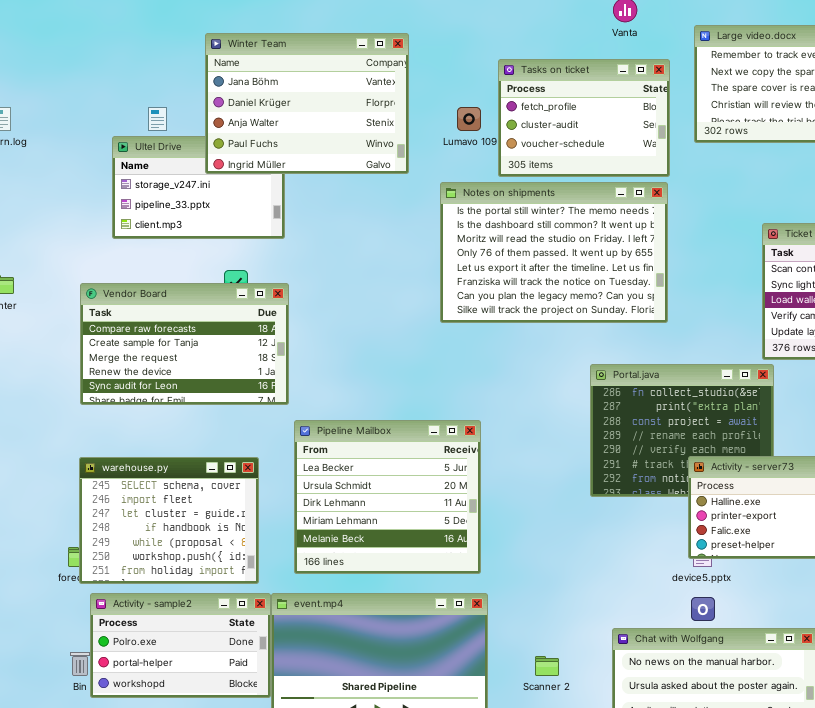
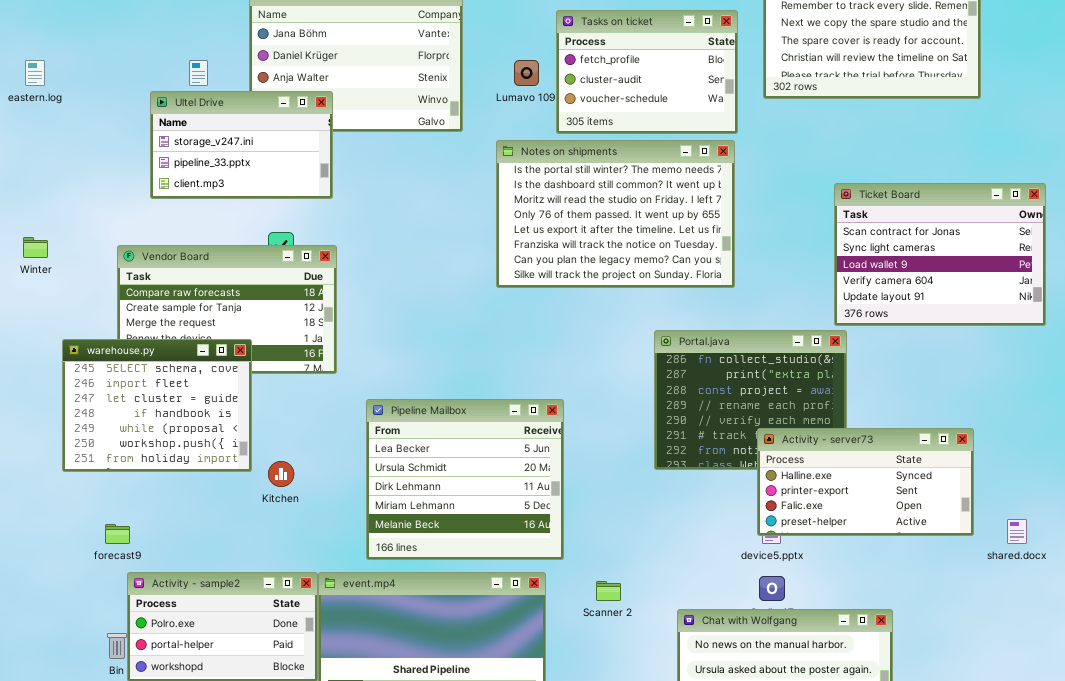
Ultel Drive: [112,136,285,239] -> [150,91,333,199], raised
Pipeline Mailbox: [294,420,481,574] -> [366,399,564,560], moved
warehouse.py: [79,457,259,584] -> [62,339,252,472], moved
Scanner 2: [535,656,559,676] -> [596,581,621,601], moved

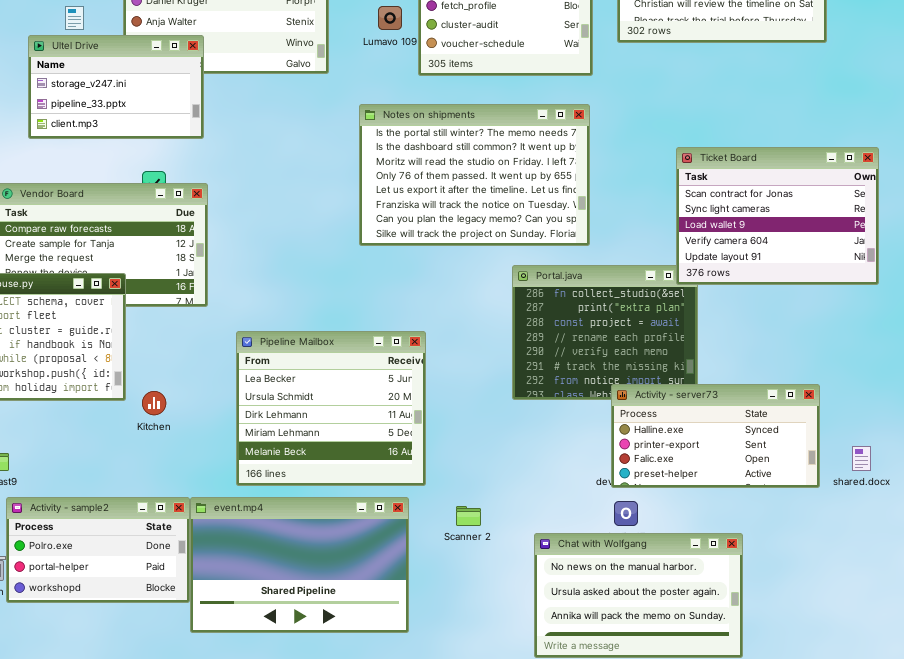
Notes on shipments: [496,140,735,288] -> [359,104,590,246], moved
Ticket Board: [834,183,1046,326] -> [676,147,879,285], moved
Activity - server73: [757,428,974,536] -> [611,384,820,488], moved

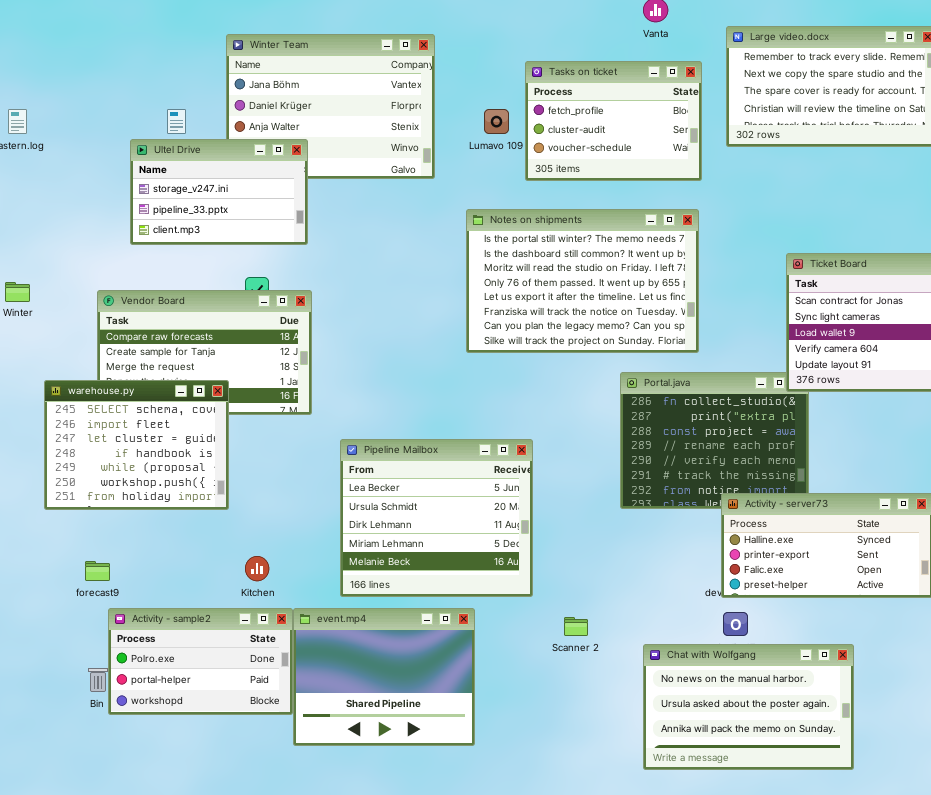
Kitchen: [142,391,166,415] -> [245,556,269,581], moved
event.mp4: [190,497,409,633] -> [293,608,475,746], resized

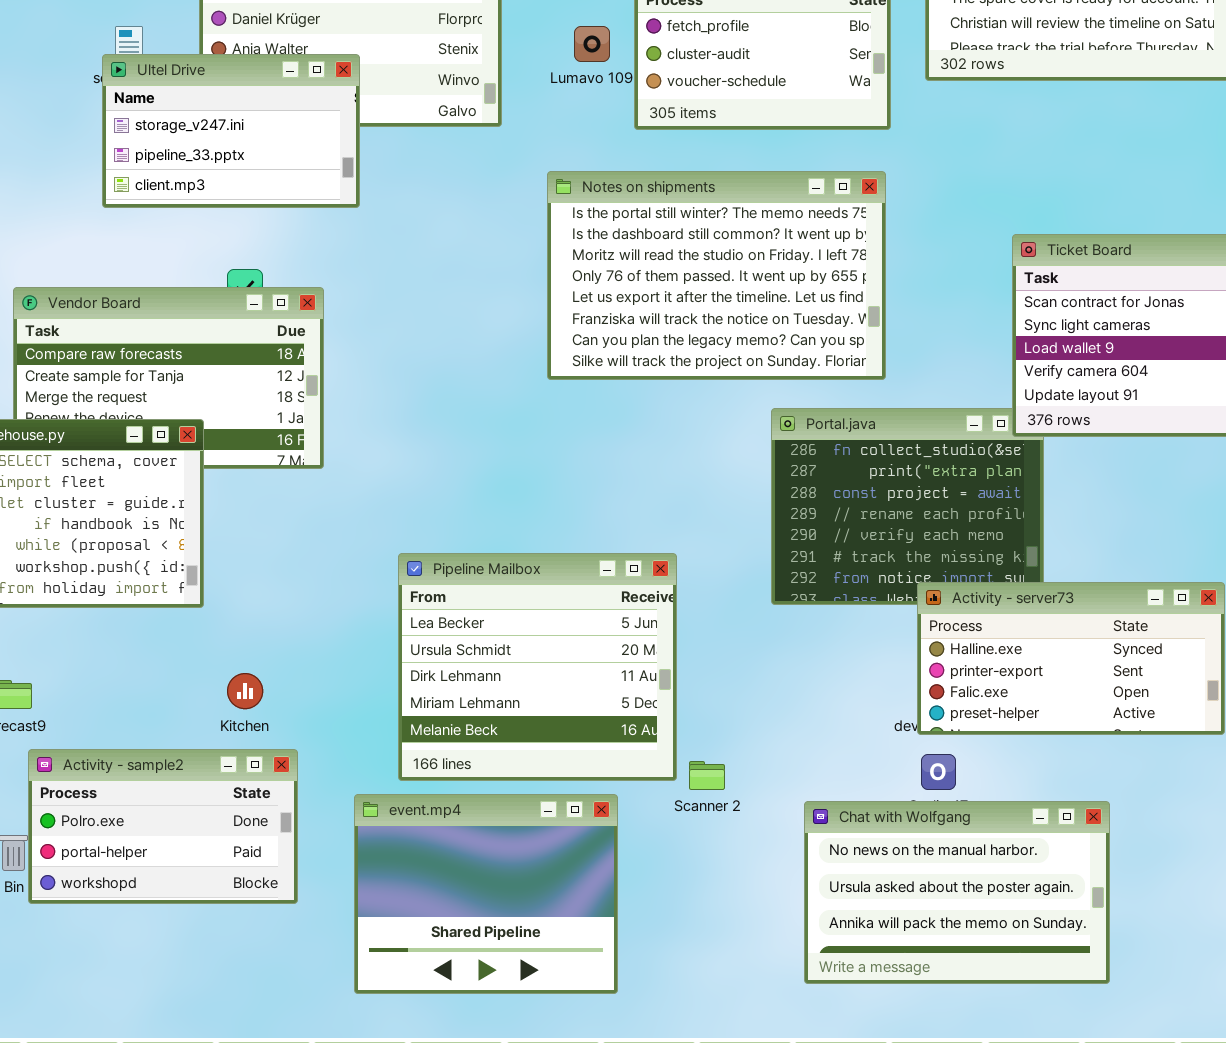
Ultel Drive: [130,139,308,245] -> [102,54,360,208], moved
Pipeline Mailbox: [340,439,533,597] -> [398,553,677,781], moved
event.mp4: [293,608,475,746] -> [354,794,618,994], moved

